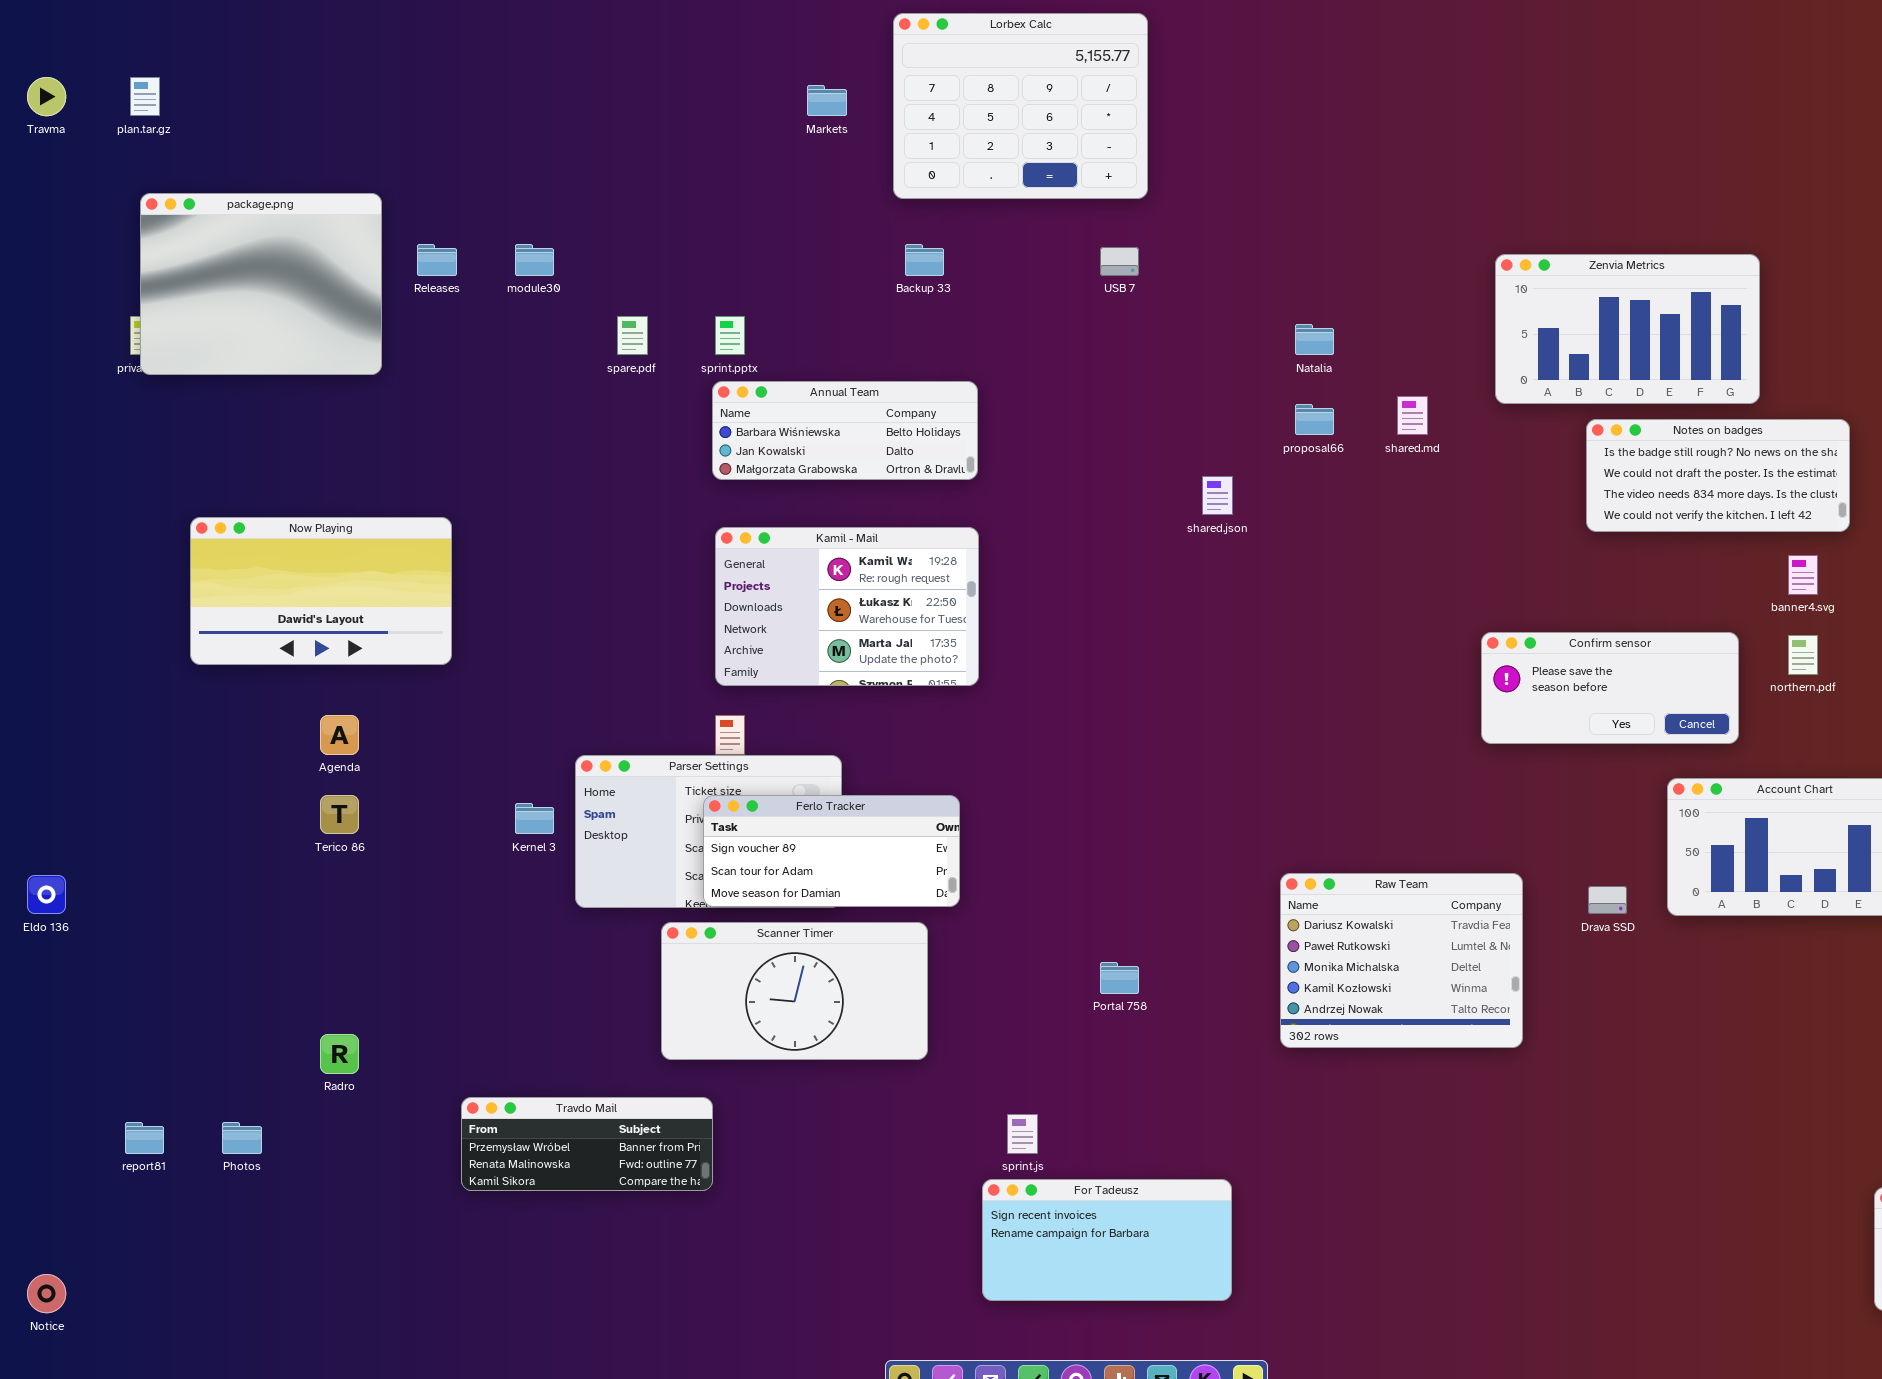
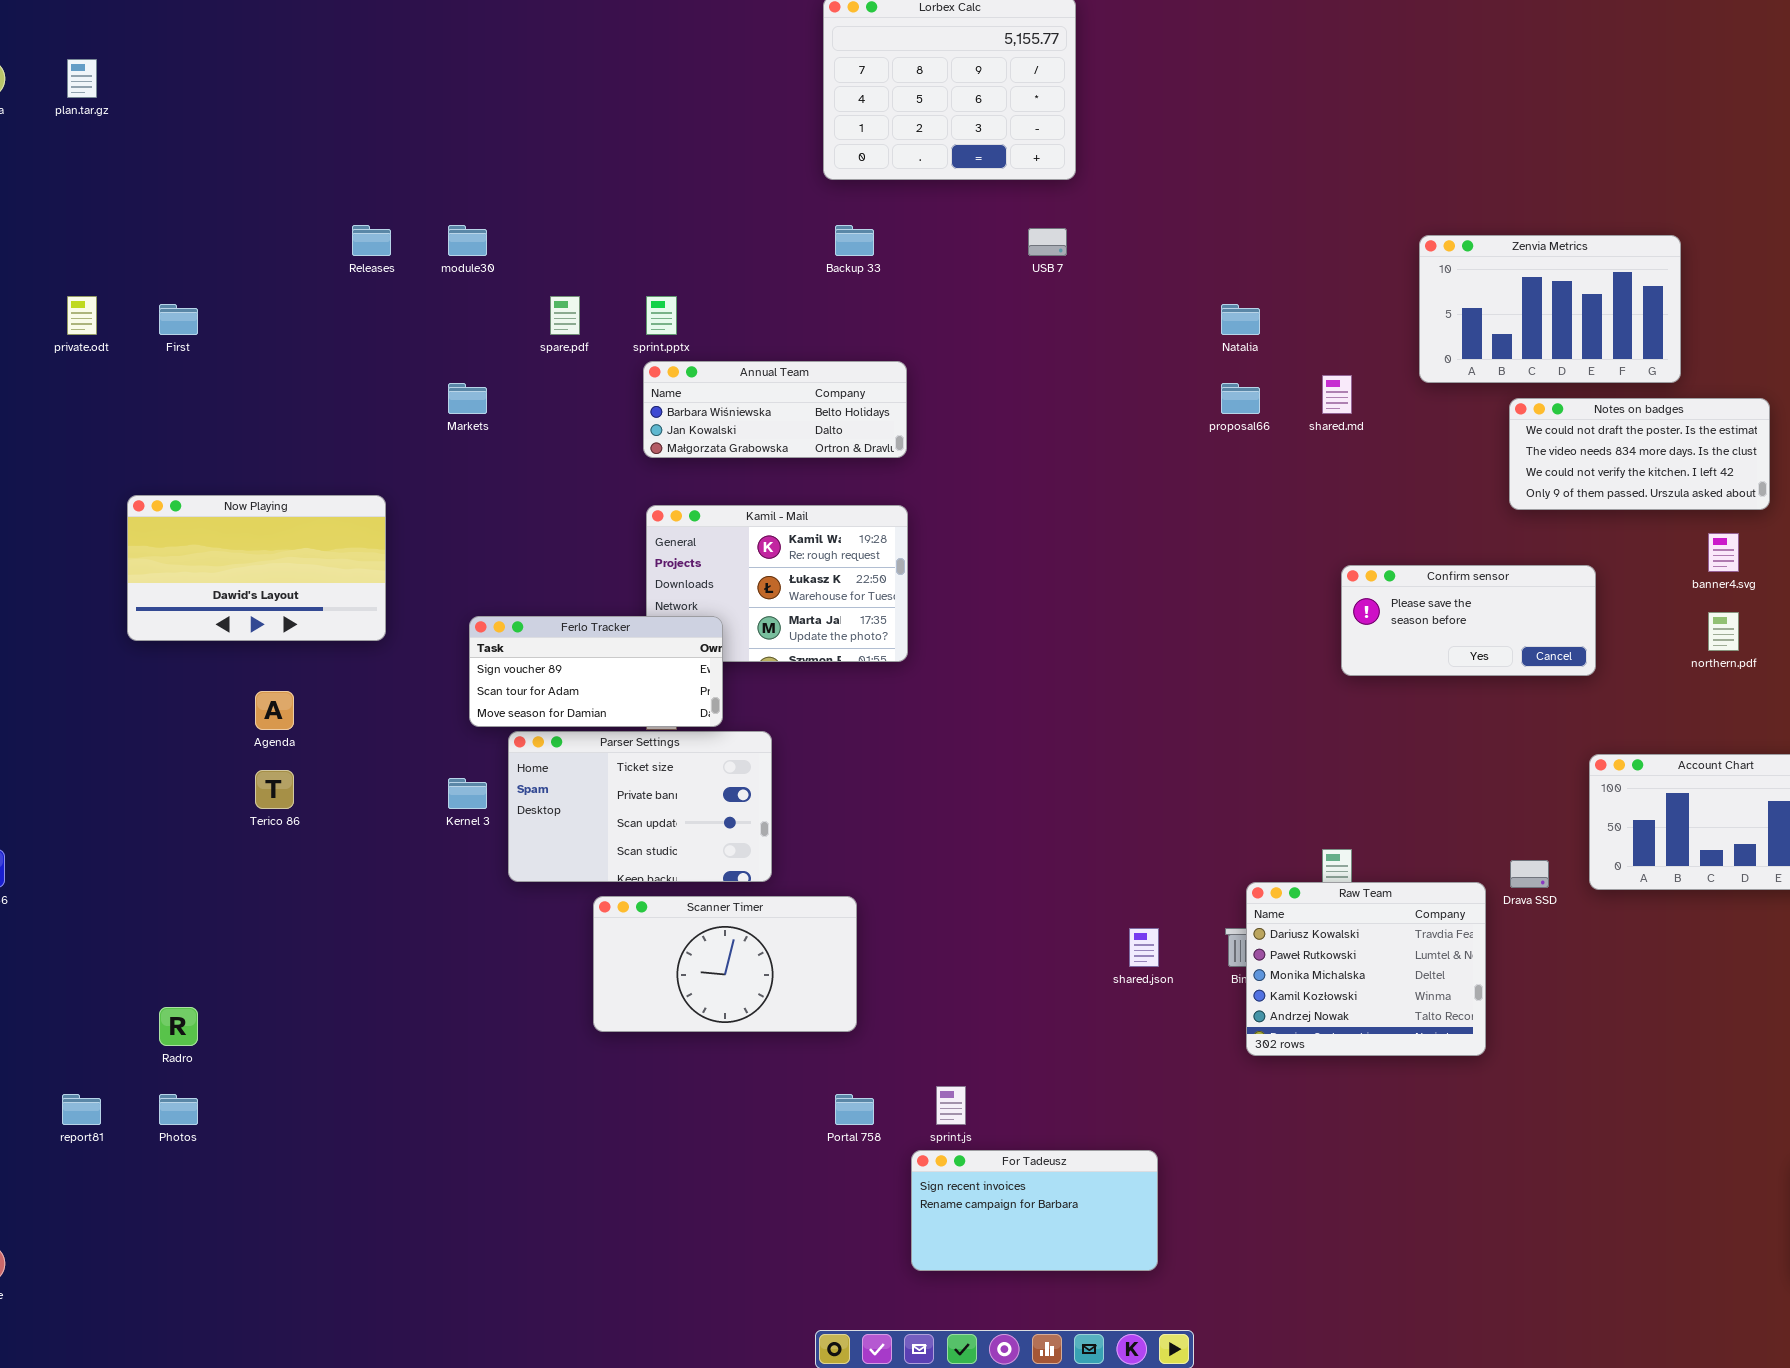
Markets: [807,85,847,116] -> [448,383,487,414], moved
package.png: [140,193,382,375] -> none, closed
Notes on badges: [1586,419,1850,532] -> [1509,398,1770,510], scrolled down 1 row
shared.json: [1202,476,1233,515] -> [1129,928,1159,967], moved
Confirm sensor: [1481,632,1739,744] -> [1341,565,1596,676], moved
Ferlo Tracker: [703,795,960,907] -> [469,616,723,727], moved
Raw Team: [1280,873,1523,1048] -> [1246,882,1486,1056], moved
Portal 758: [1100,962,1139,994] -> [835,1094,874,1125], moved
Radro: [320,1034,359,1074] -> [159,1007,198,1046], moved
Travdo Mail: [461,1097,713,1191] -> none, closed

